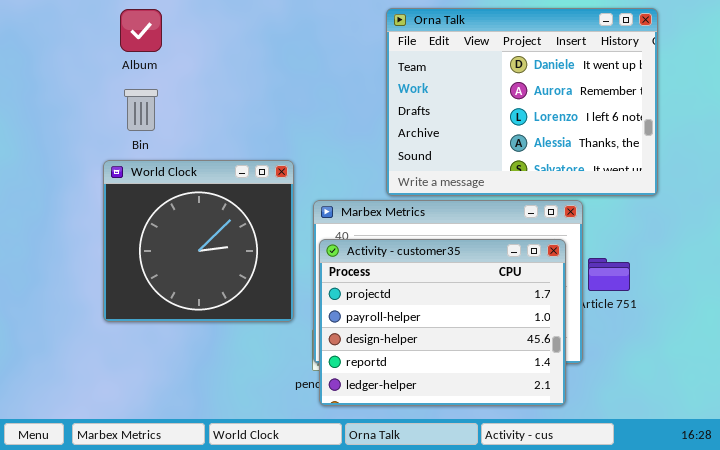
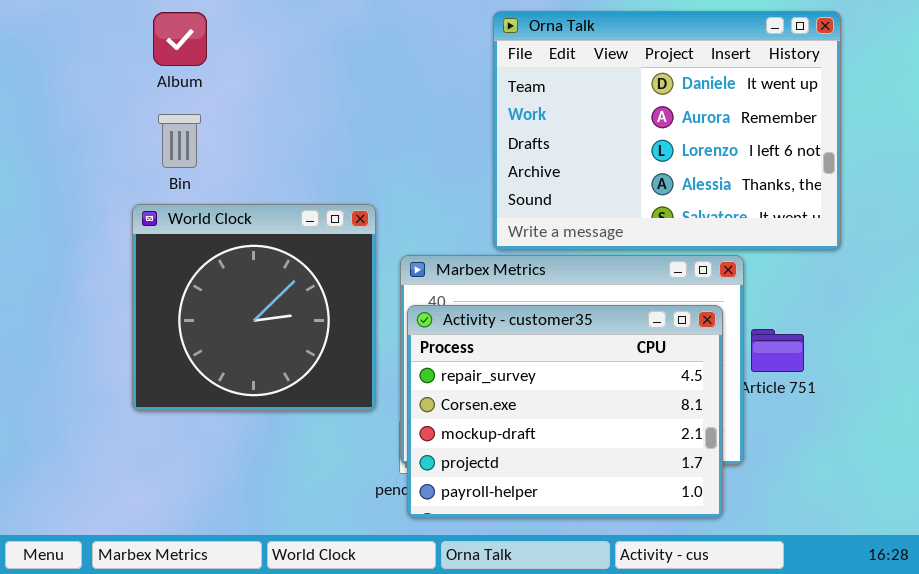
Activity - customer35: [319,239,566,406] -> [407,305,723,518], scrolled up 3 rows

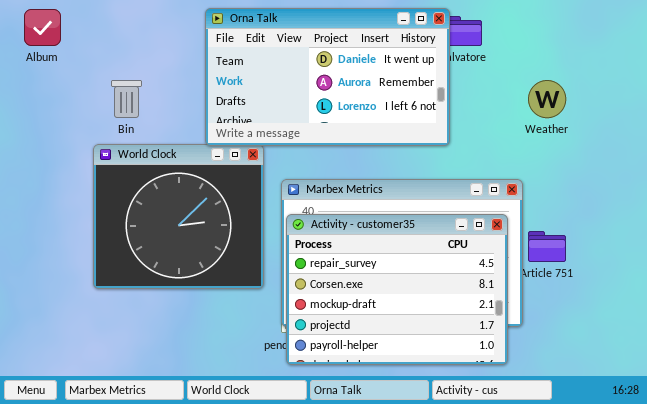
Orna Talk: [493,11,841,250] -> [205,8,450,146], moved, resized
Album: [153,12,207,66] -> [24,9,61,46], moved

